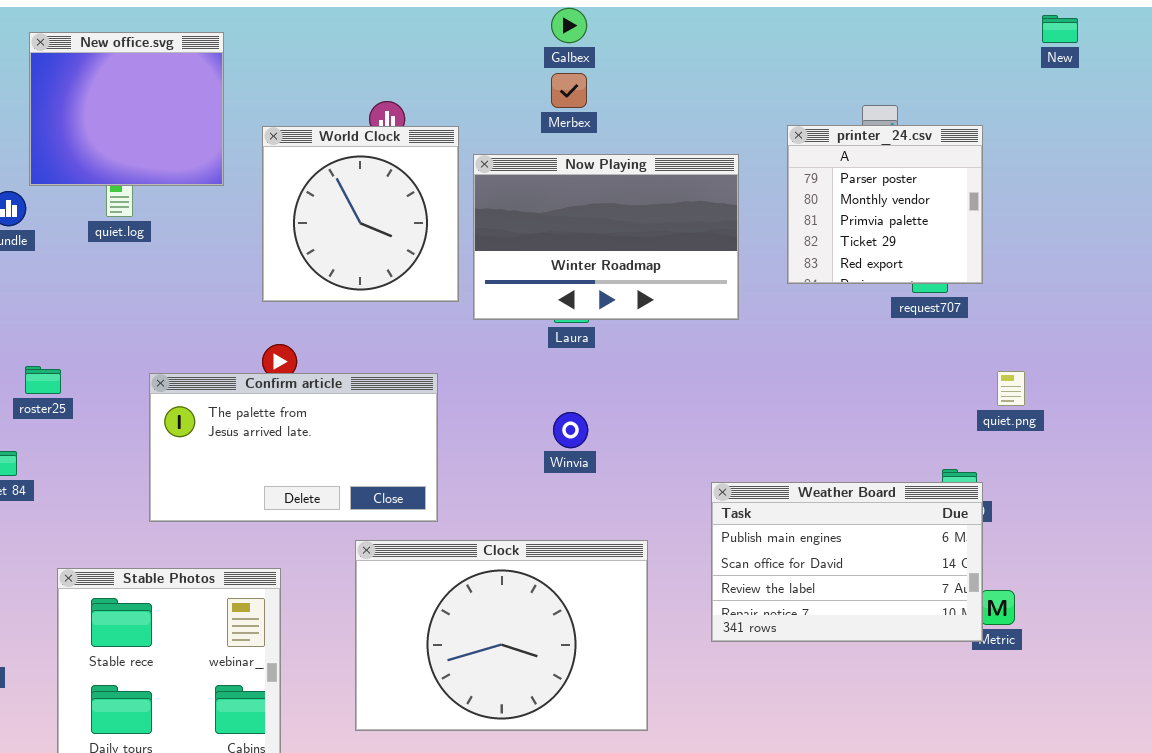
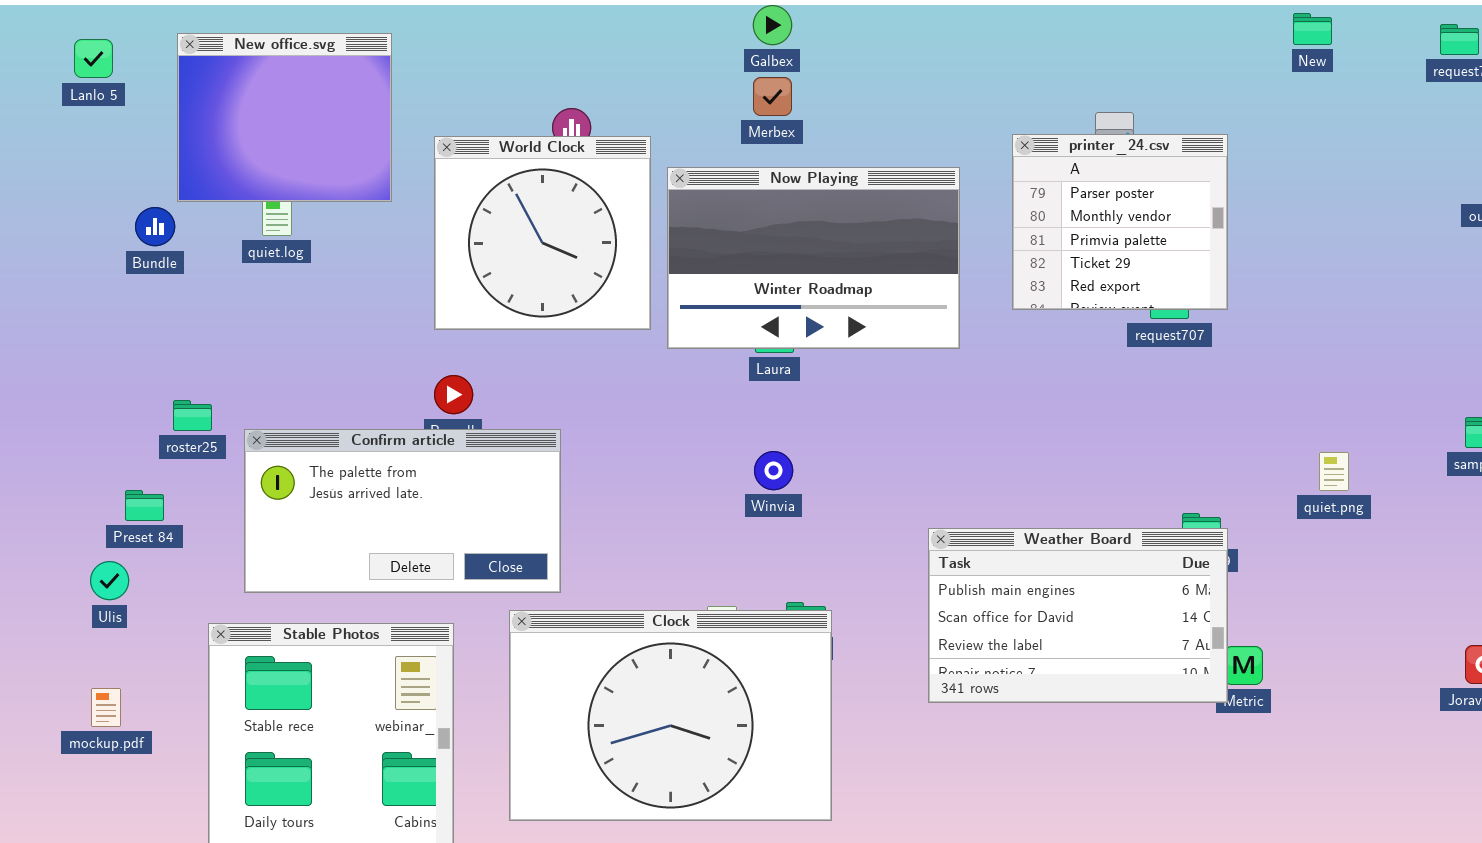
quiet.png: [997,371,1025,406] -> [1319,452,1349,491], moved
Confirm article: [149,373,438,522] -> [244,429,561,593], moved
Clock: [355,540,648,731] -> [509,610,832,821], moved

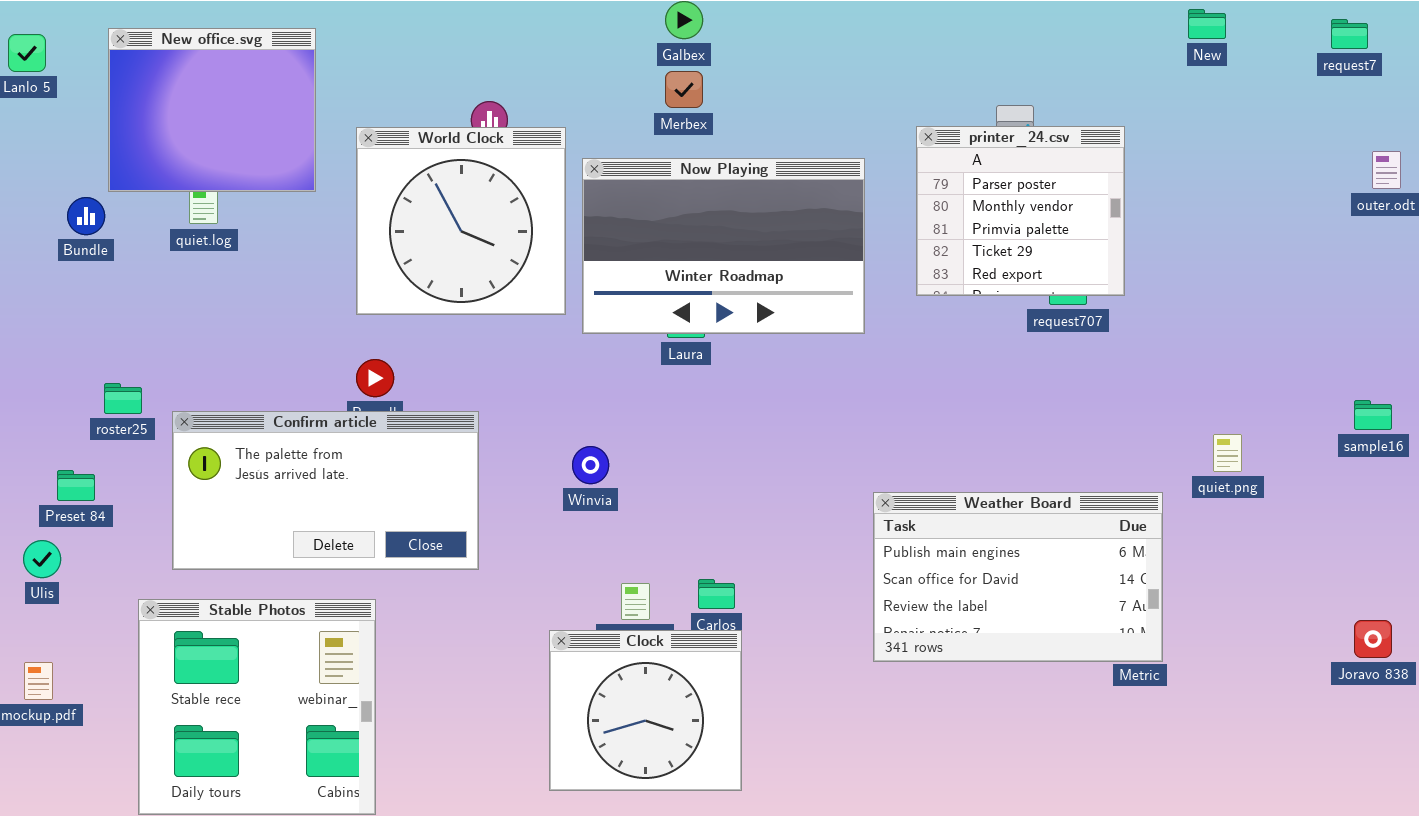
Winvia: [754,451,793,490] -> [572,446,609,484], moved
Weather Board: [928,528,1228,703] -> [873,492,1163,662], moved
Clock: [509,610,832,821] -> [549,630,742,791], resized

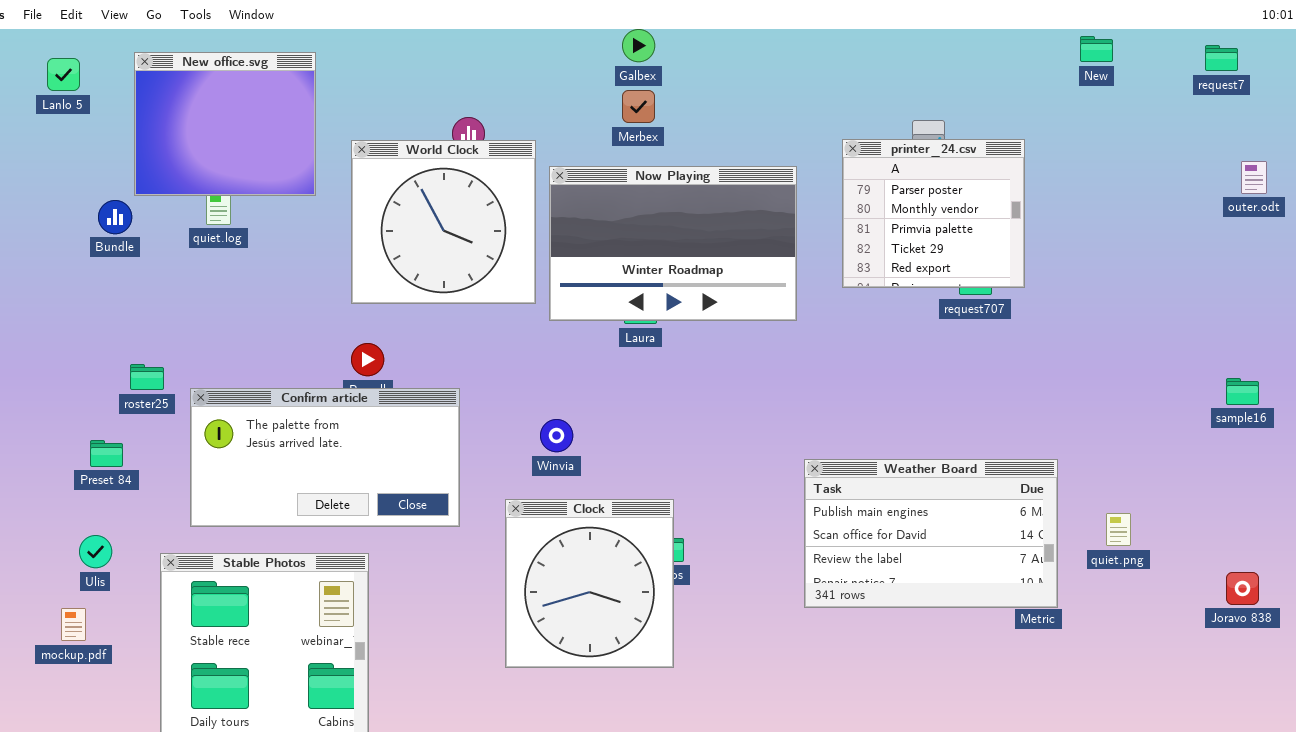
quiet.png: [1213,434,1242,472] -> [1106,513,1131,546], moved
Ulis: [23,540,61,578] -> [79,535,112,568], moved
Clock: [549,630,742,791] -> [505,499,674,668], moved, resized

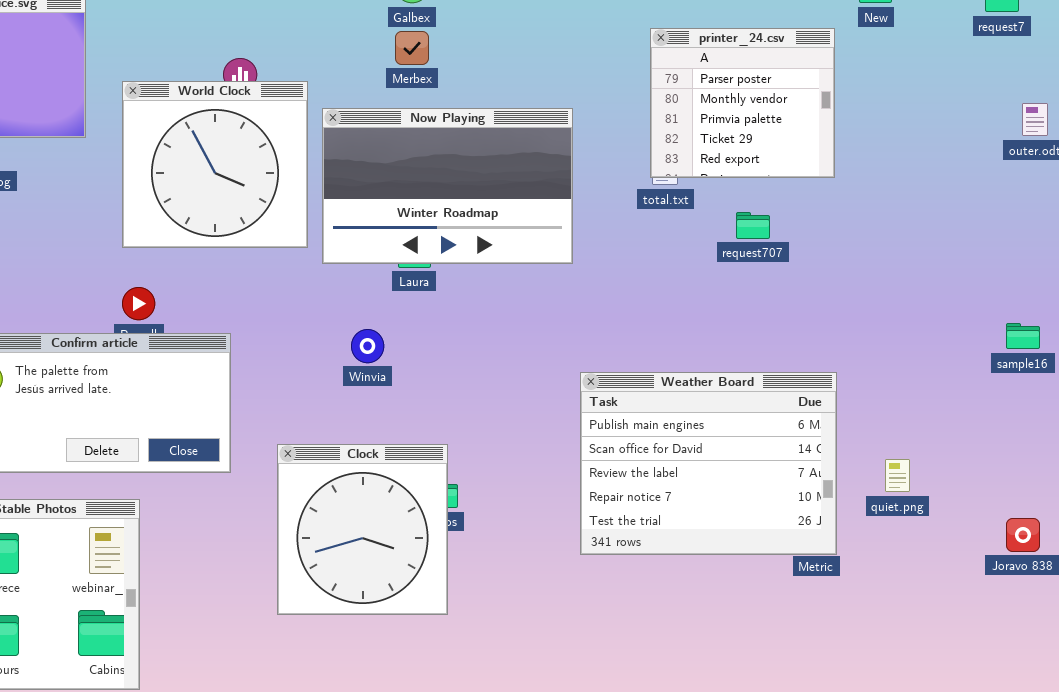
printer_24.csv: [842,139,1025,288] -> [650,28,835,178], moved
Winvia: [540,419,573,452] -> [351,329,384,363], moved
Weather Board: [804,459,1058,608] -> [580,372,837,555], resized

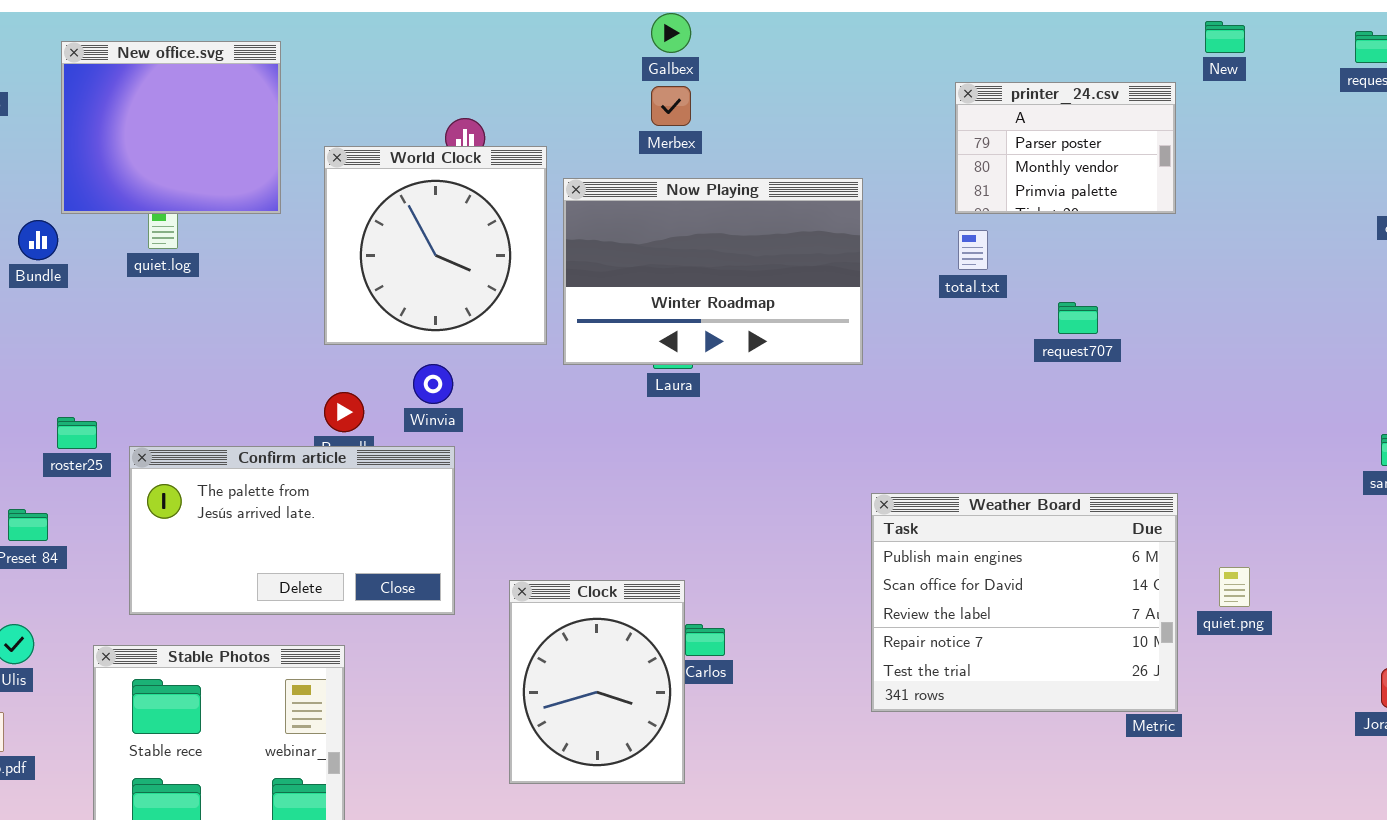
printer_24.csv: [650,28,835,178] -> [955,82,1176,214], resized
Winvia: [351,329,384,363] -> [413,364,453,404], moved
Clock: [277,444,448,615] -> [509,580,685,784], resized
quiet.png: [885,459,910,492] -> [1219,567,1250,607], moved

